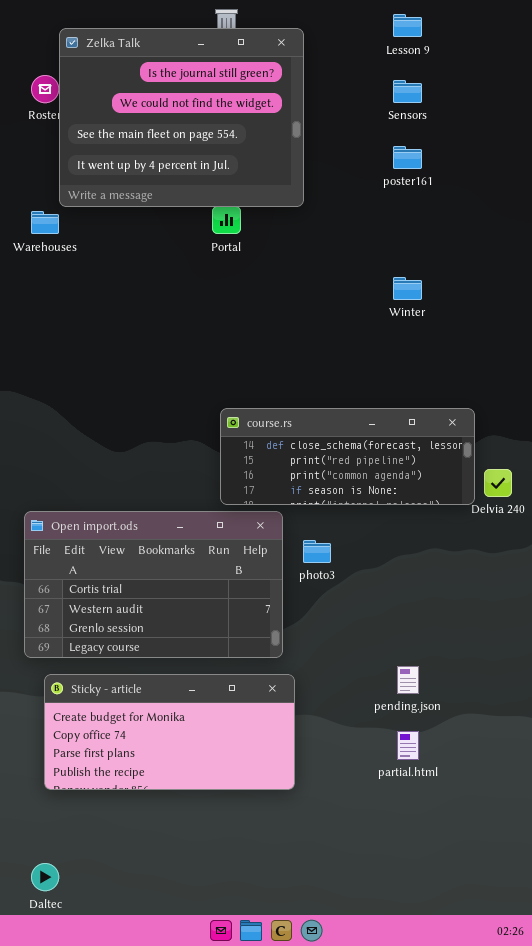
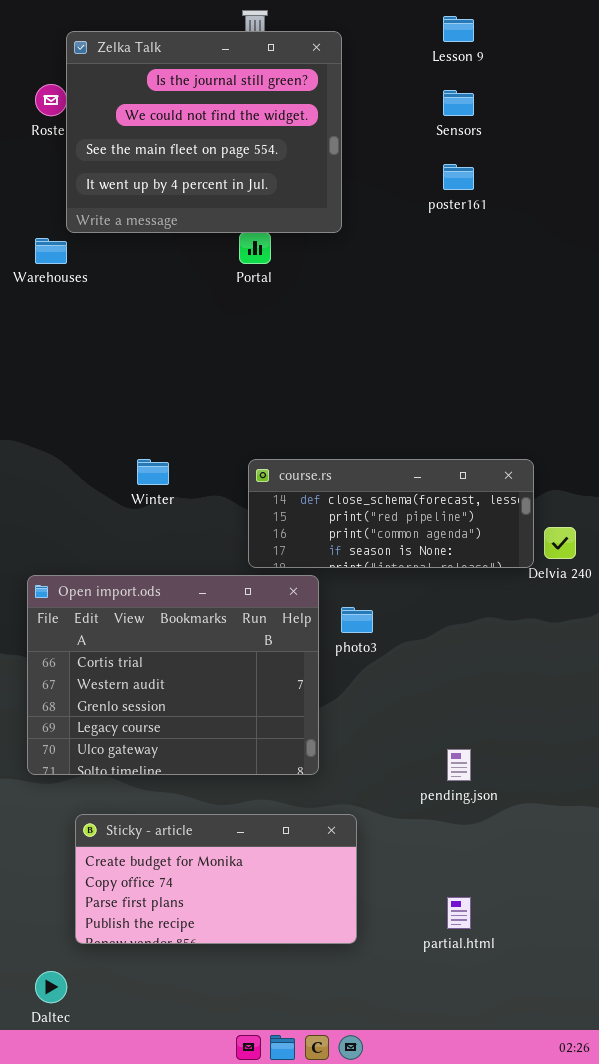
Winter: [393,277,422,300] -> [137,459,169,485], moved
Open import.ods: [24,511,283,658] -> [27,575,319,775], resized
Sticky - article: [44,674,295,790] -> [75,814,357,944], moved
partial.html: [397,731,419,760] -> [447,897,471,929], moved

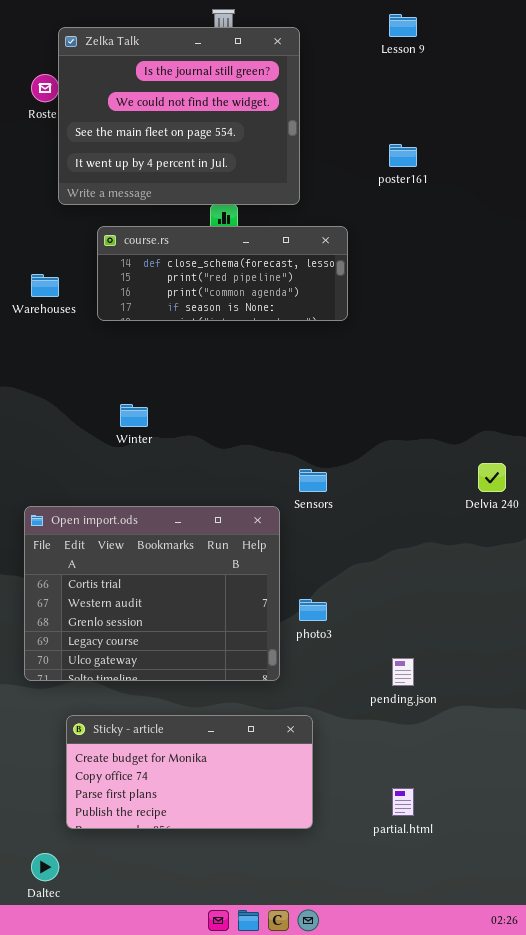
Sensors: [443,90,474,116] -> [299,469,327,492], moved
Warehouses: [35,238,67,264] -> [31,274,59,297], moved
course.rs: [248,459,534,568] -> [97,226,348,321], moved
photo3: [341,607,373,633] -> [299,599,327,621], moved

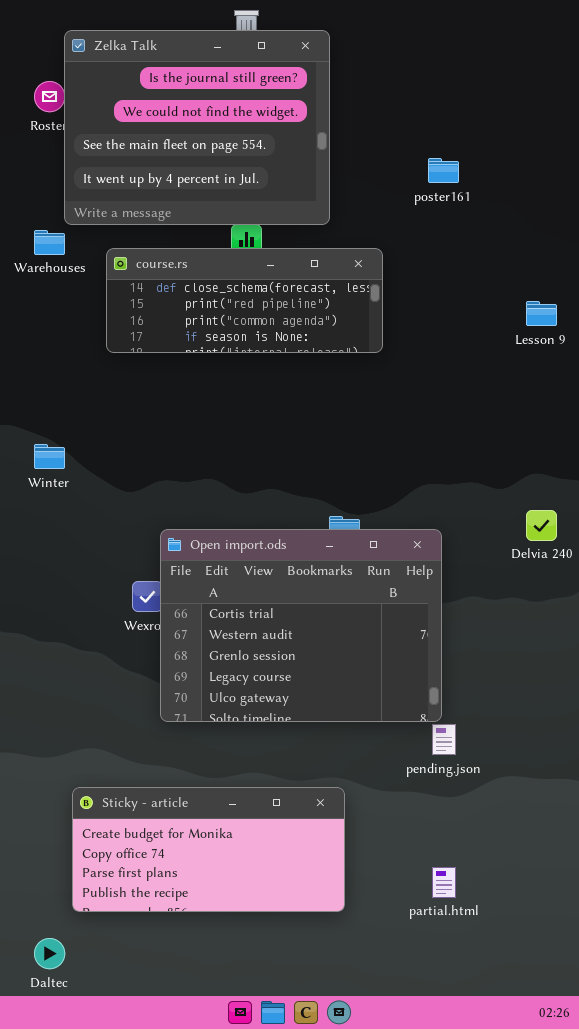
Lesson 9: [389,14,417,37] -> [526,301,557,326], moved
Warehouses: [31,274,59,297] -> [34,230,65,255], moved
Winter: [120,404,148,427] -> [34,444,65,469], moved
Open import.ods: [24,506,280,681] -> [160,529,442,722], moved

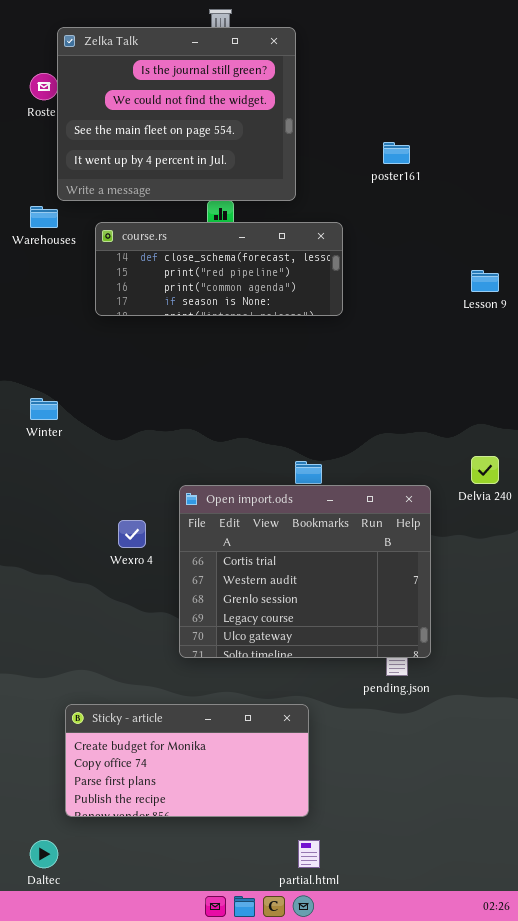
Open import.ods: [160,529,442,722] -> [179,485,431,658], moved
partial.html: [432,867,456,898] -> [298,840,320,868], moved

